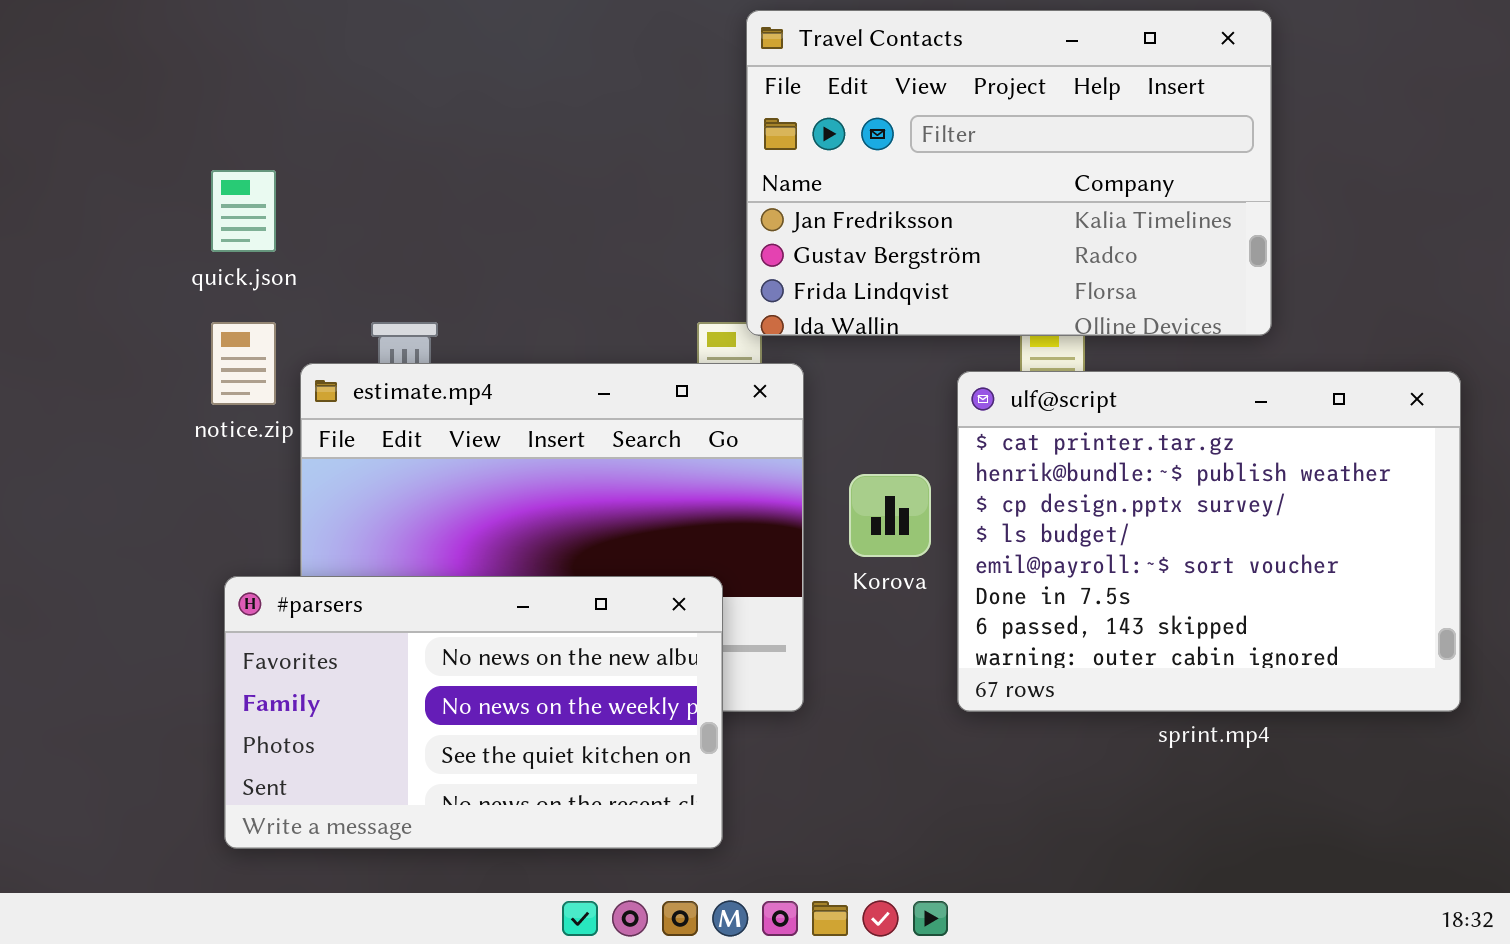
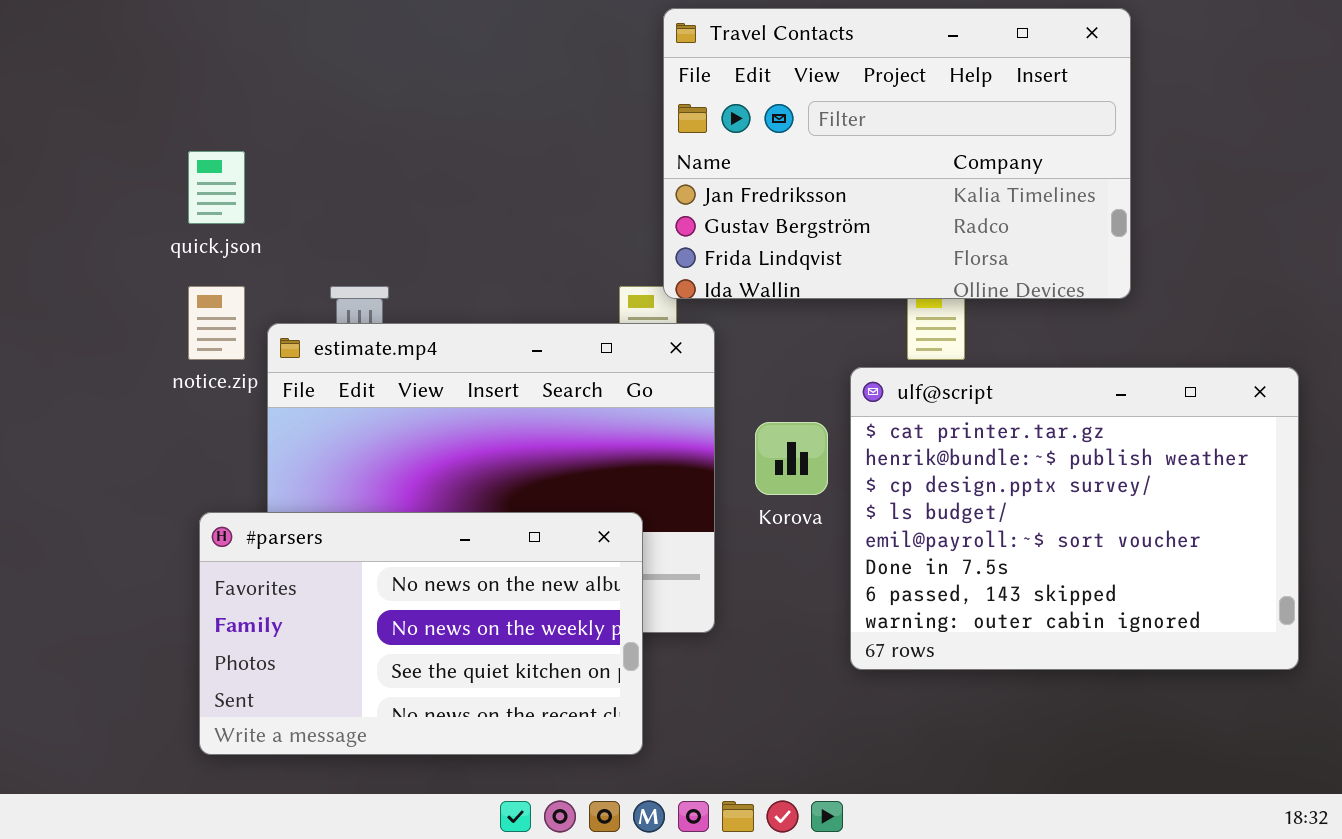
ulf@script: [957,371,1461,712] -> [850,367,1299,670], moved

